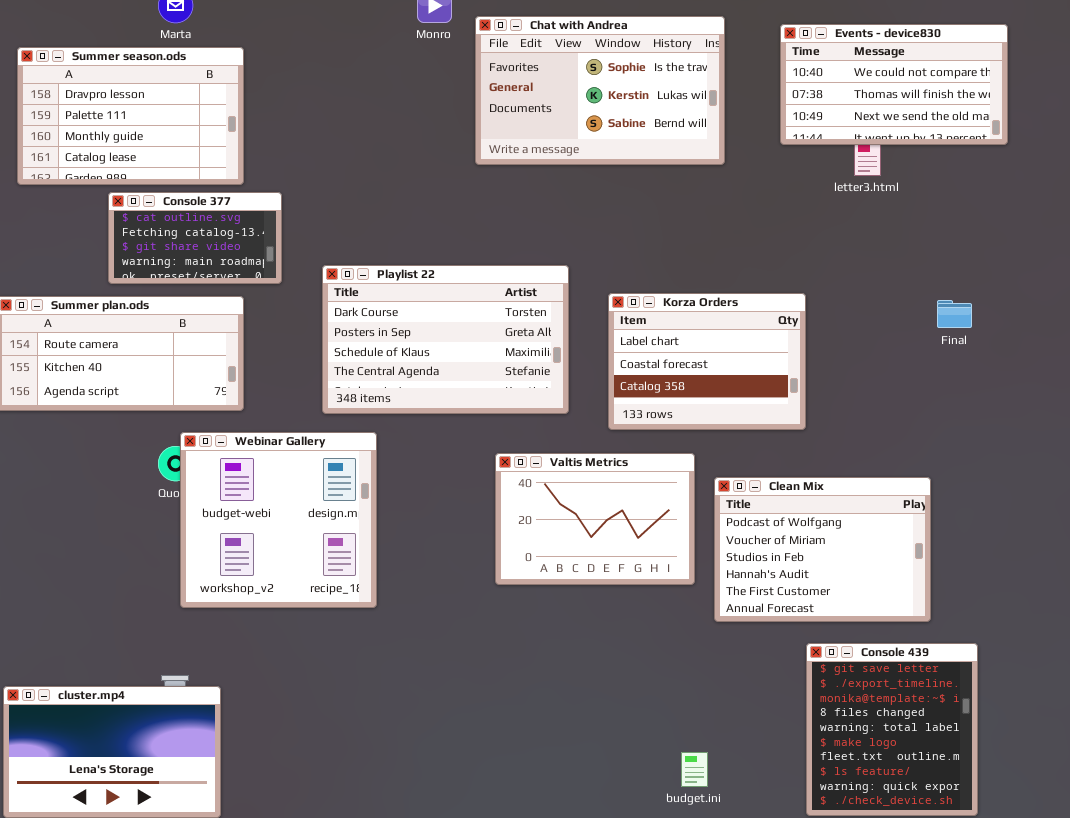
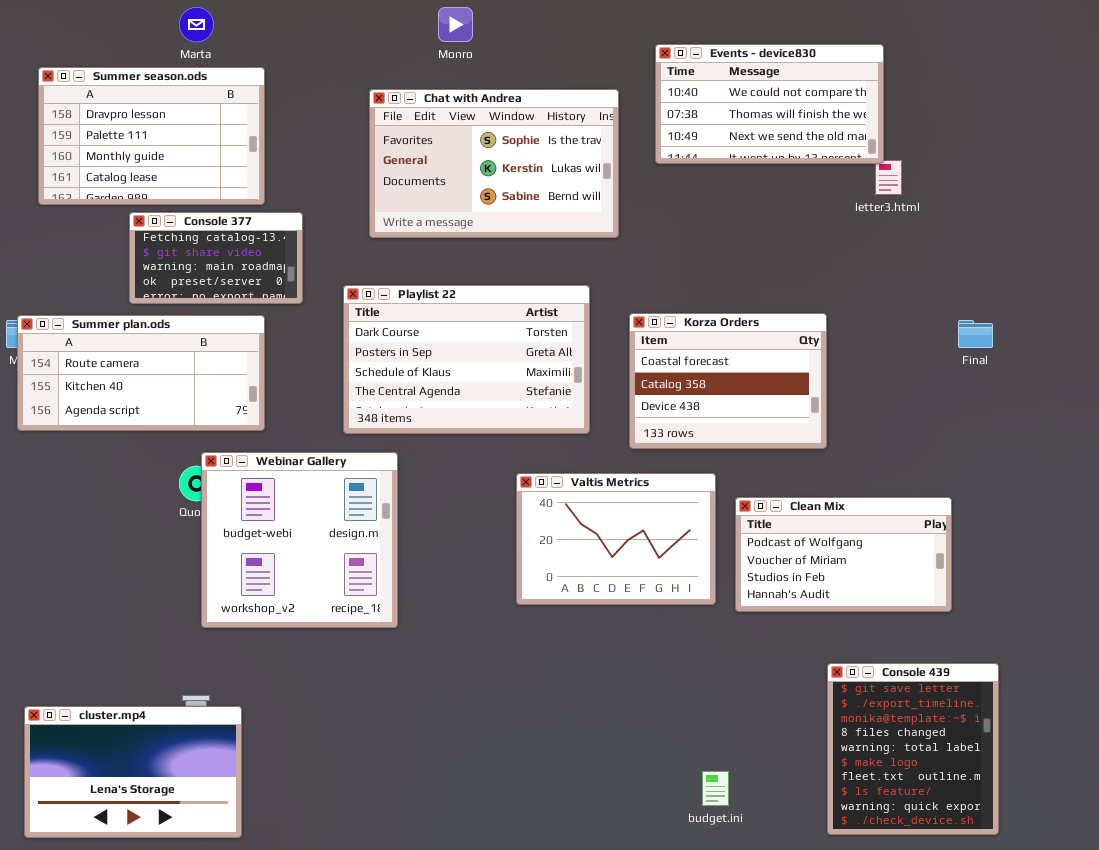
Chat with Andrea: [475,16,725,165] -> [369,89,619,238], moved
Events - device830: [780,24,1008,145] -> [655,44,884,164], moved
Console 377: [108,192,282,284] -> [129,212,303,304], scrolled down 1 row
Korza Orders: [608,293,806,430] -> [629,313,827,449], scrolled down 1 row
Clean Mix: [714,477,931,622] -> [735,497,952,612], resized

